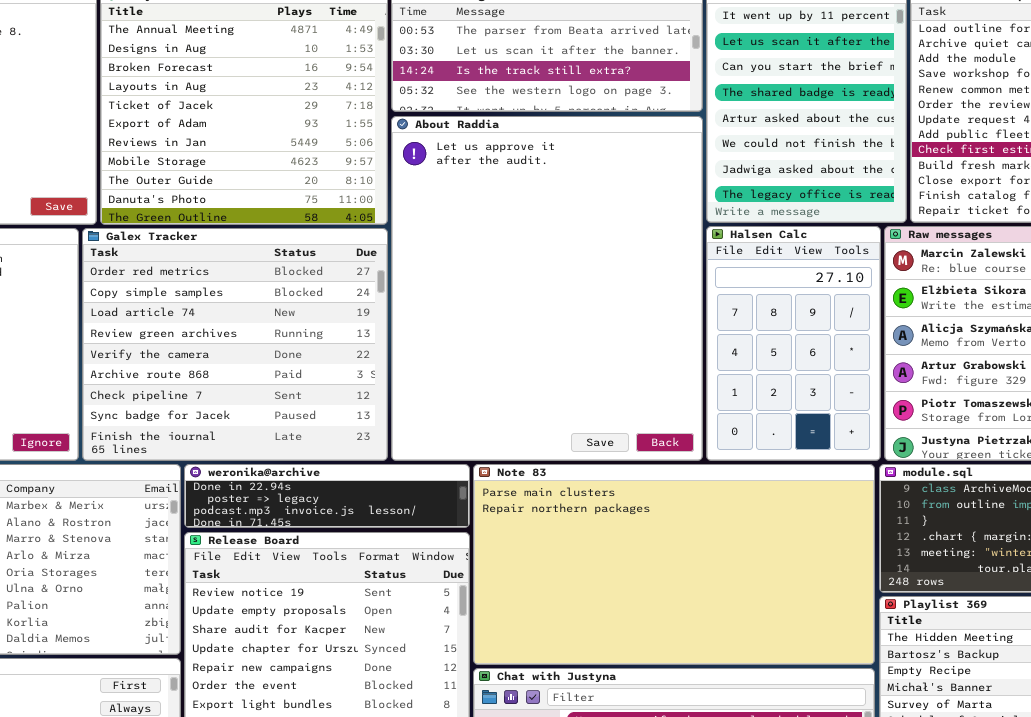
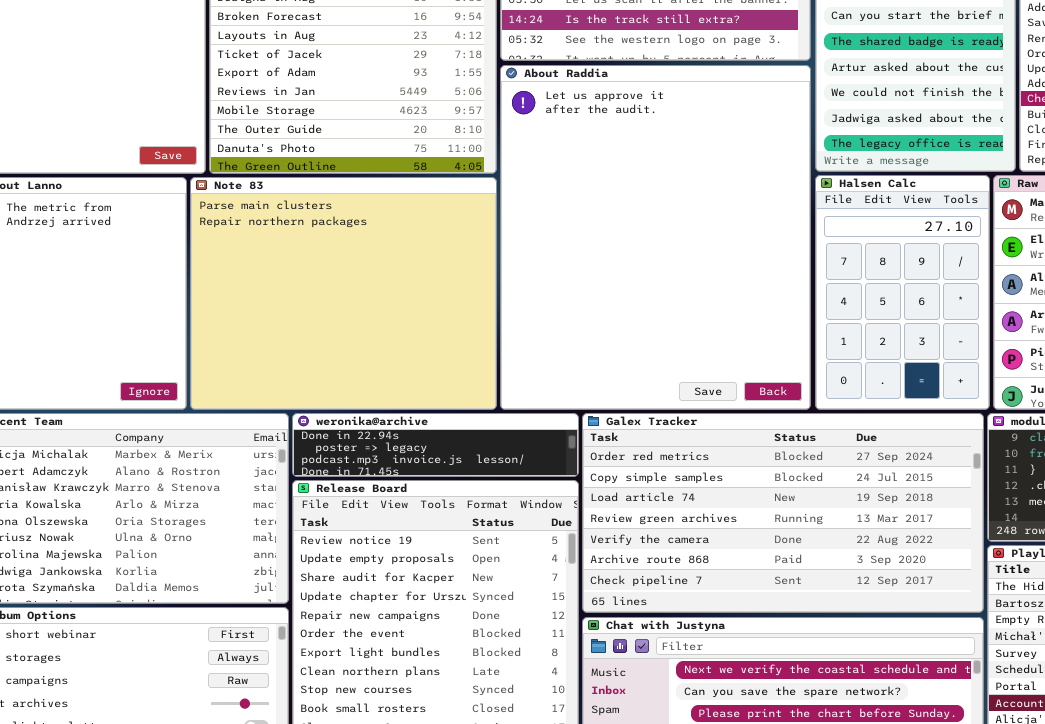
Galex Tracker: [82,228,388,461] -> [582,413,984,613], moved, resized
Note 83: [473,464,875,665] -> [190,177,497,410], moved, resized

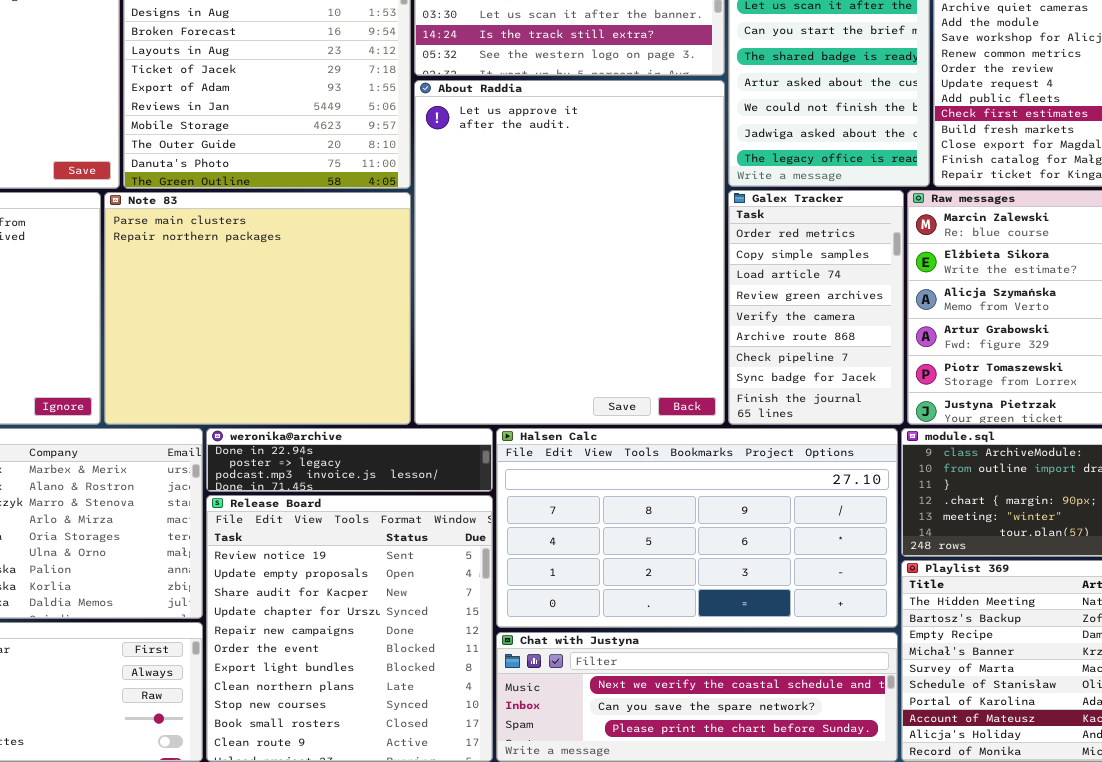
Halsen Calc: [815,175,990,410] -> [496,428,898,628], moved, resized
Galex Tracker: [582,413,984,613] -> [728,190,904,425], moved, resized

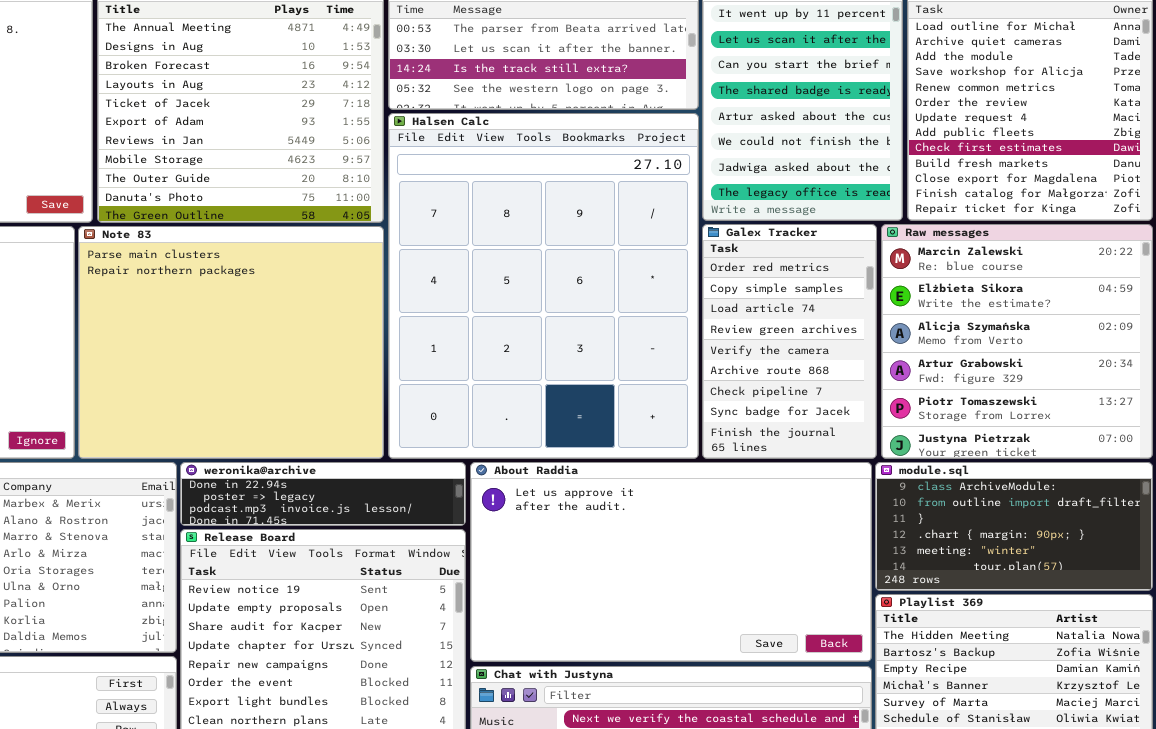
About Raddia: [414,80,725,425] -> [470,462,872,662], moved, resized
Halsen Calc: [496,428,898,628] -> [388,113,699,459], moved, resized

